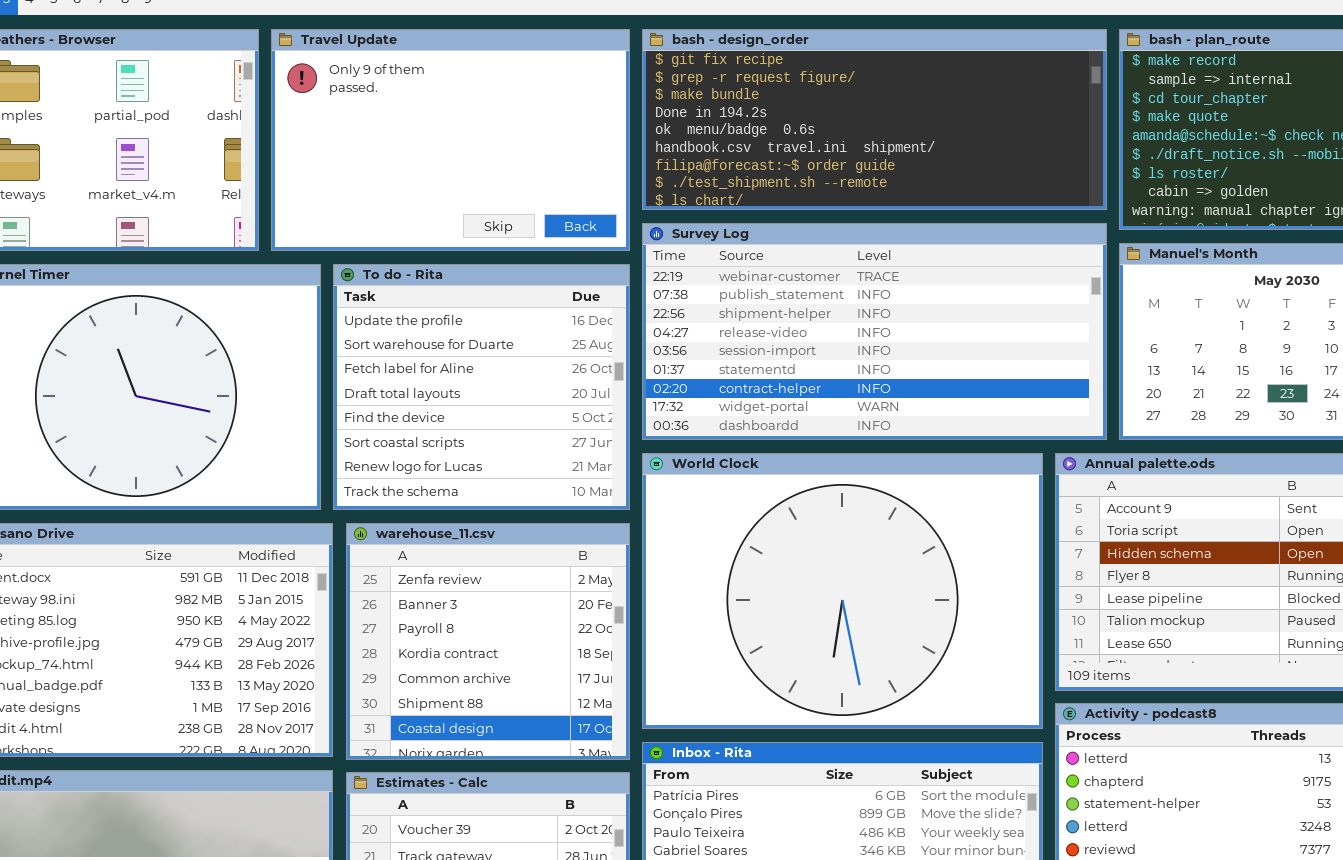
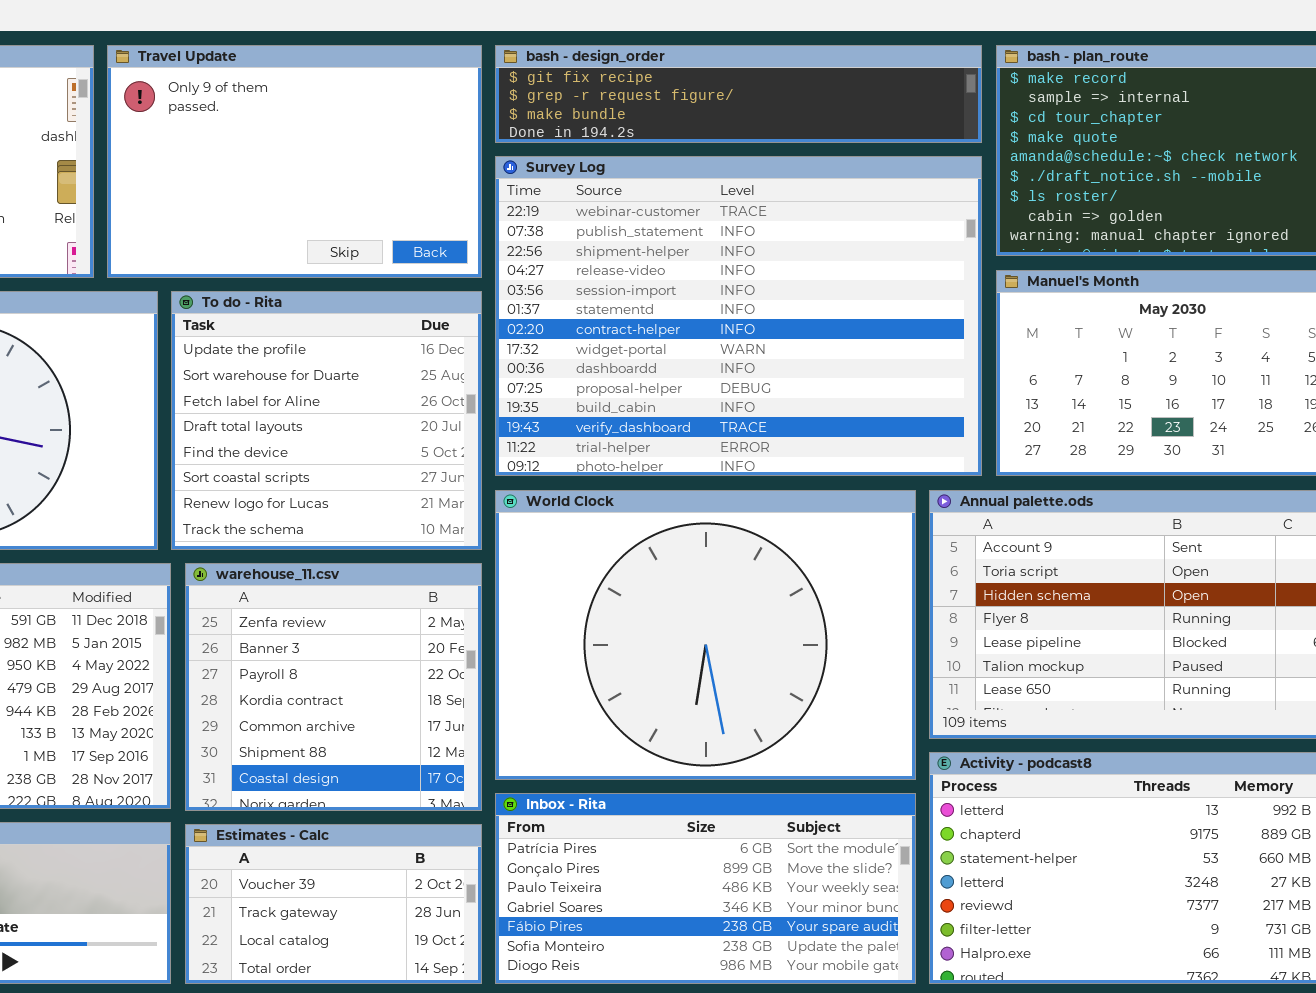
bash - design_order: [642,29,1107,210] -> [495,45,982,143], resized
Survey Log: [642,223,1107,440] -> [495,156,982,476], resized

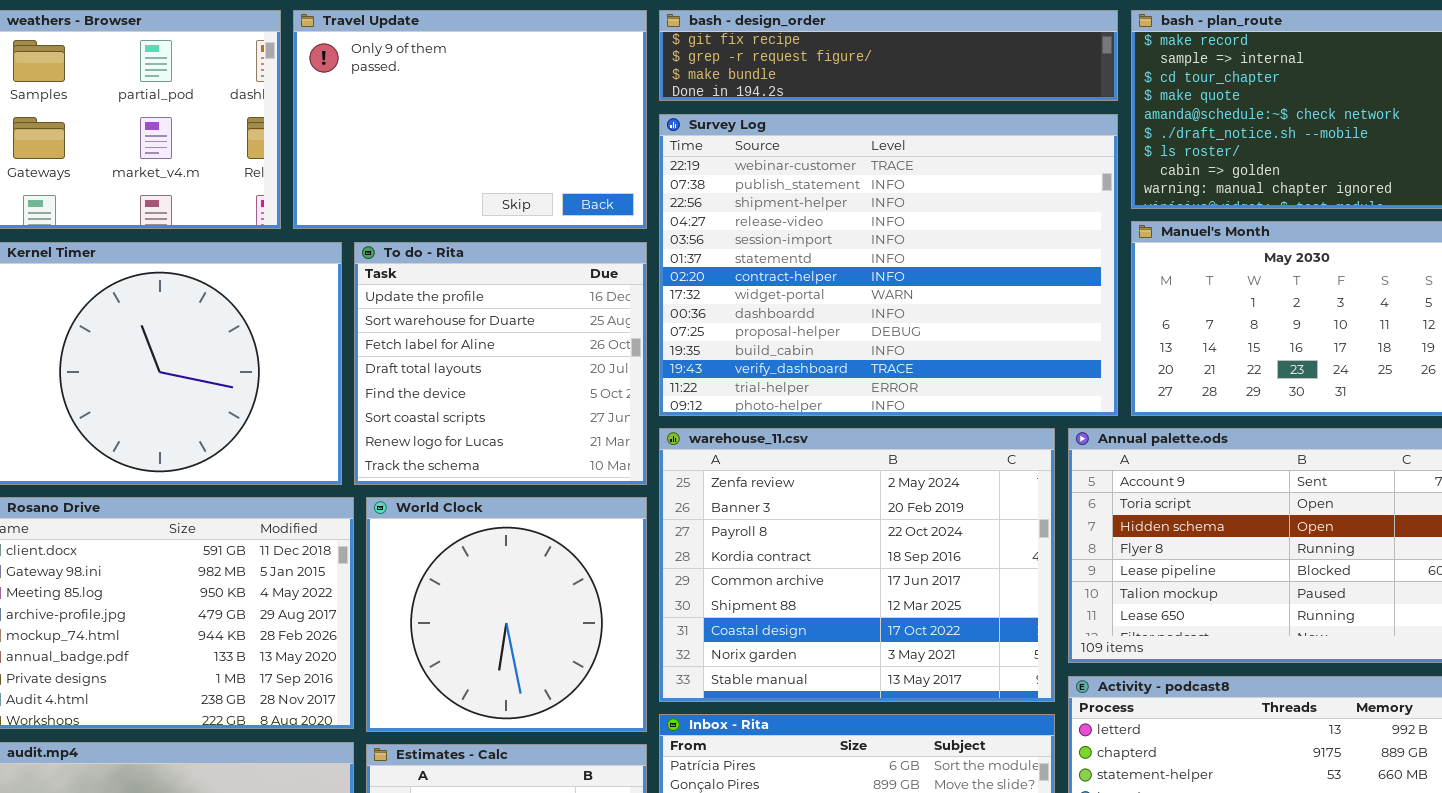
World Clock: [495,490,916,780] -> [366,497,647,732], moved, resized
warehouse_11.csv: [185,563,482,811] -> [659,428,1055,702], moved, resized

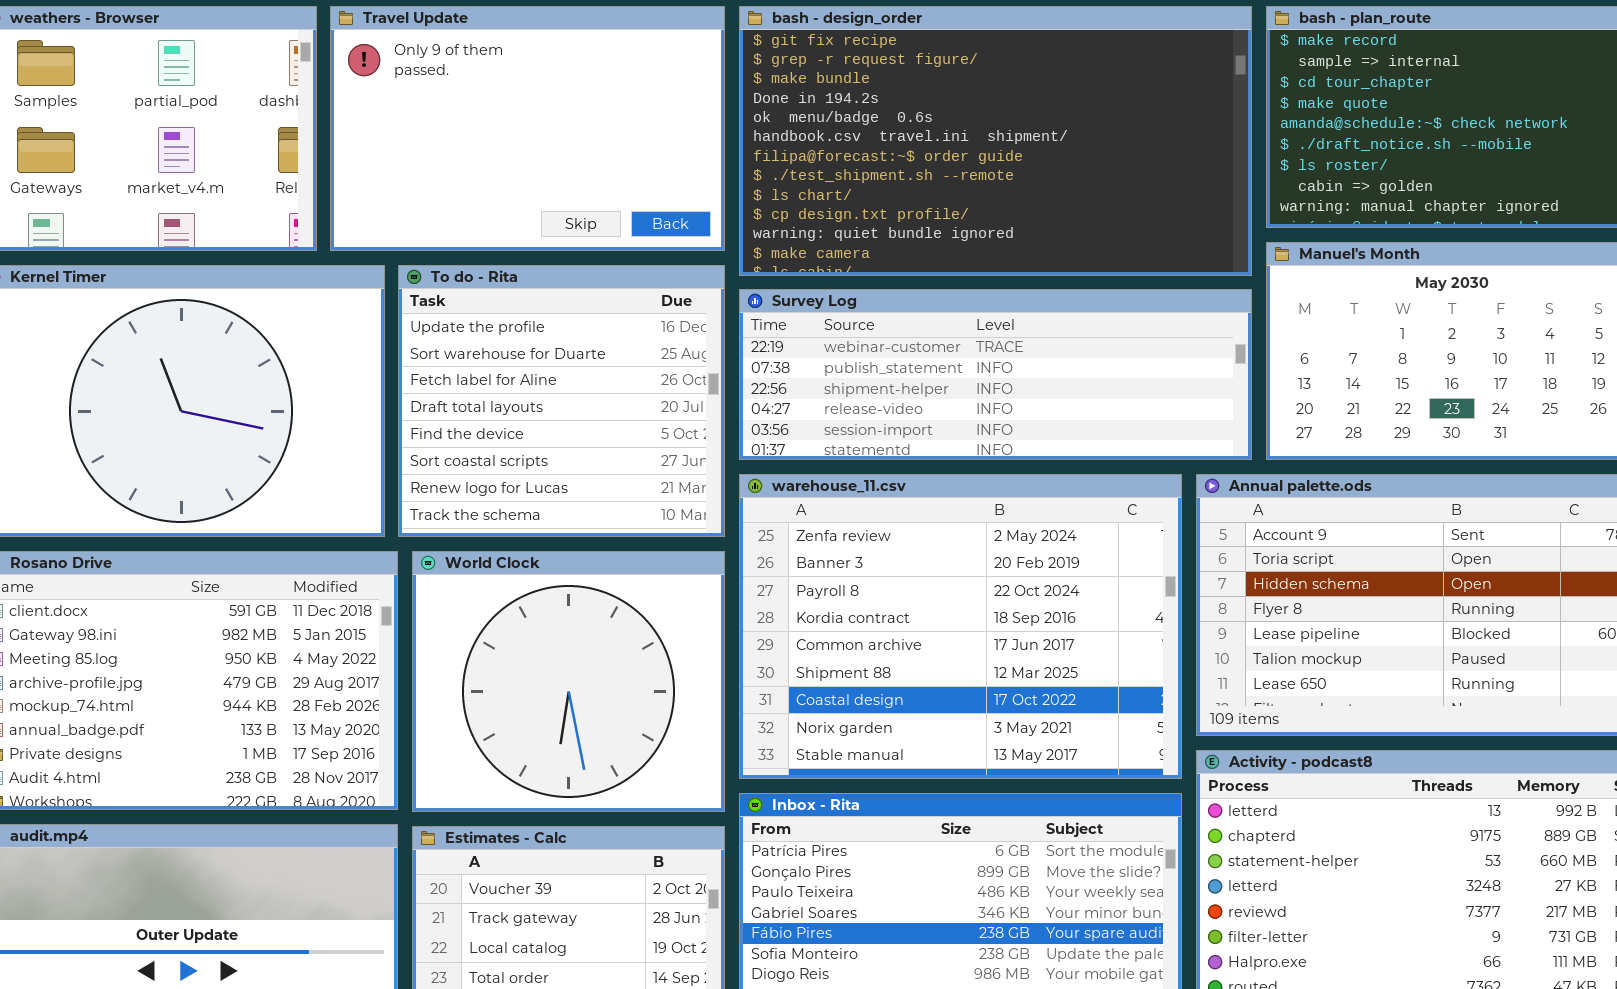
bash - design_order: [659,10,1118,101] -> [739,6,1252,276], resized
Survey Log: [659,114,1118,416] -> [739,289,1252,460], resized

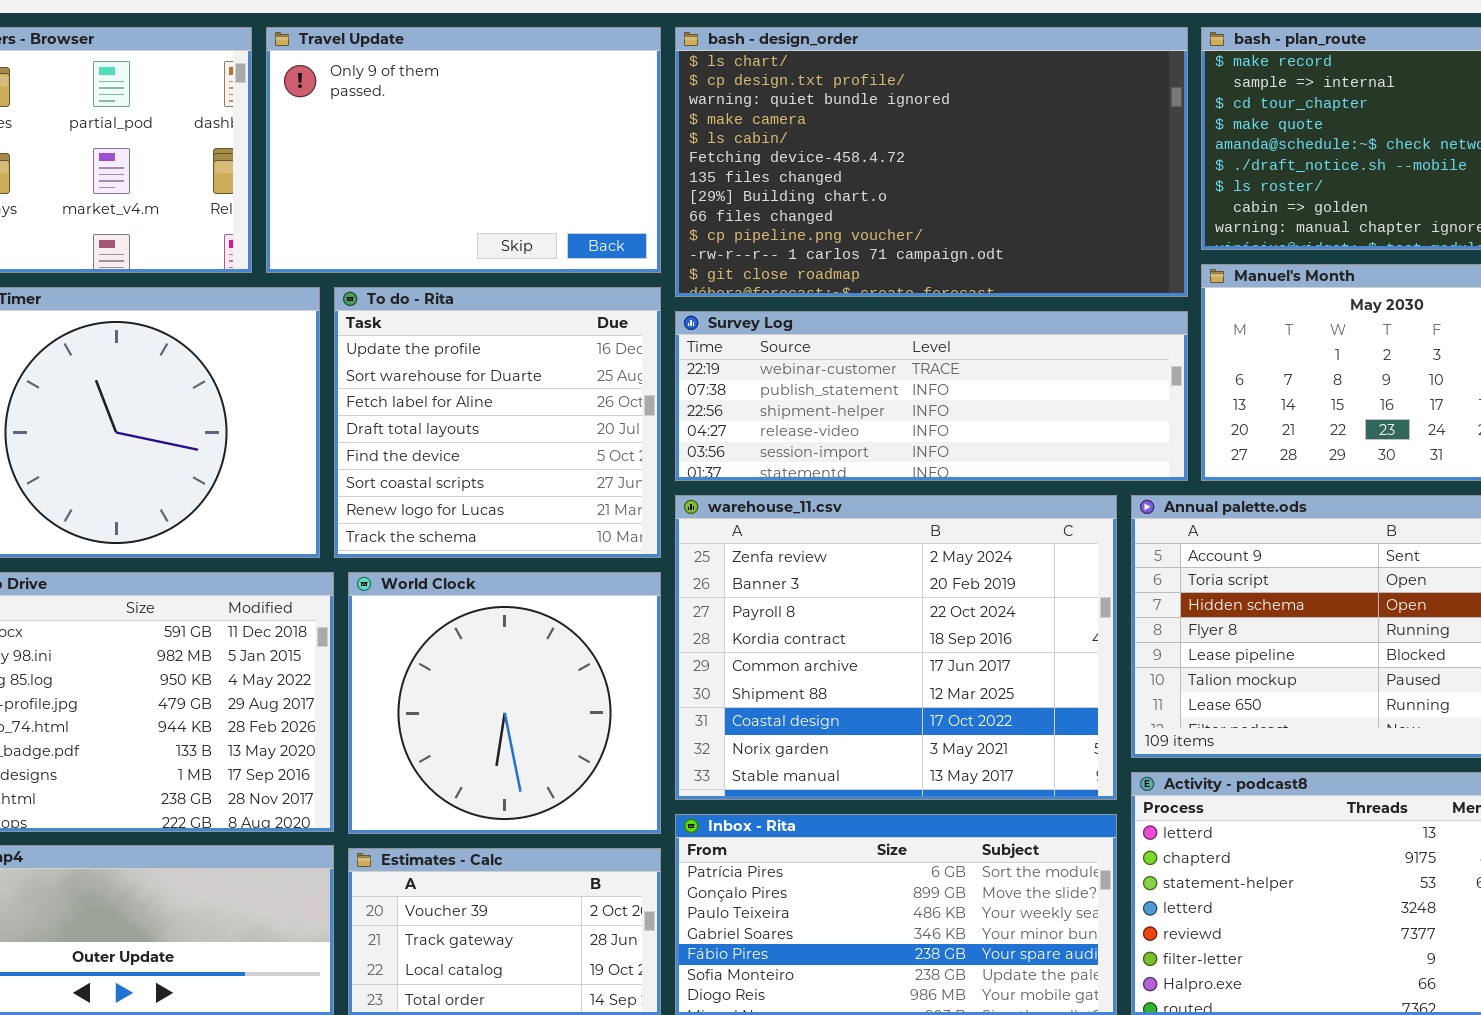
bash - design_order: [739,6,1252,276] -> [675,27,1188,297], scrolled down 8 rows

